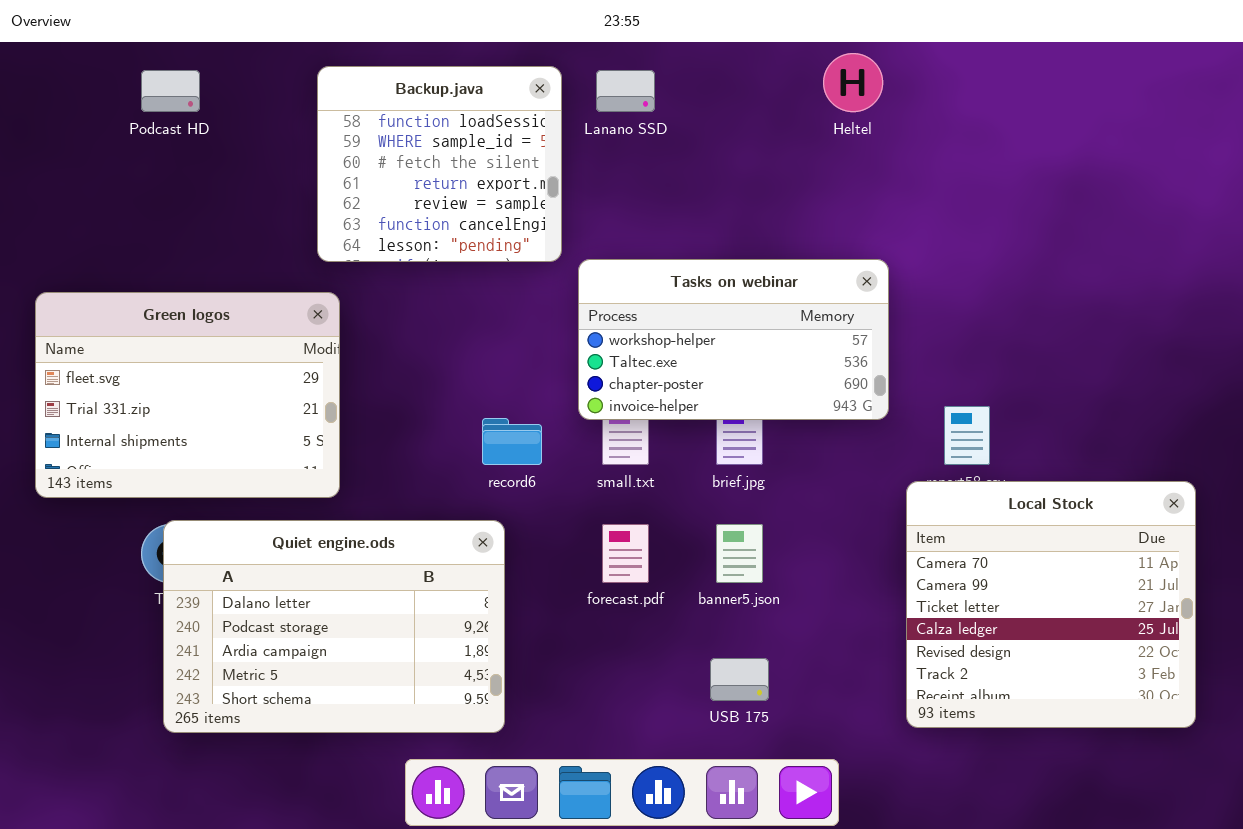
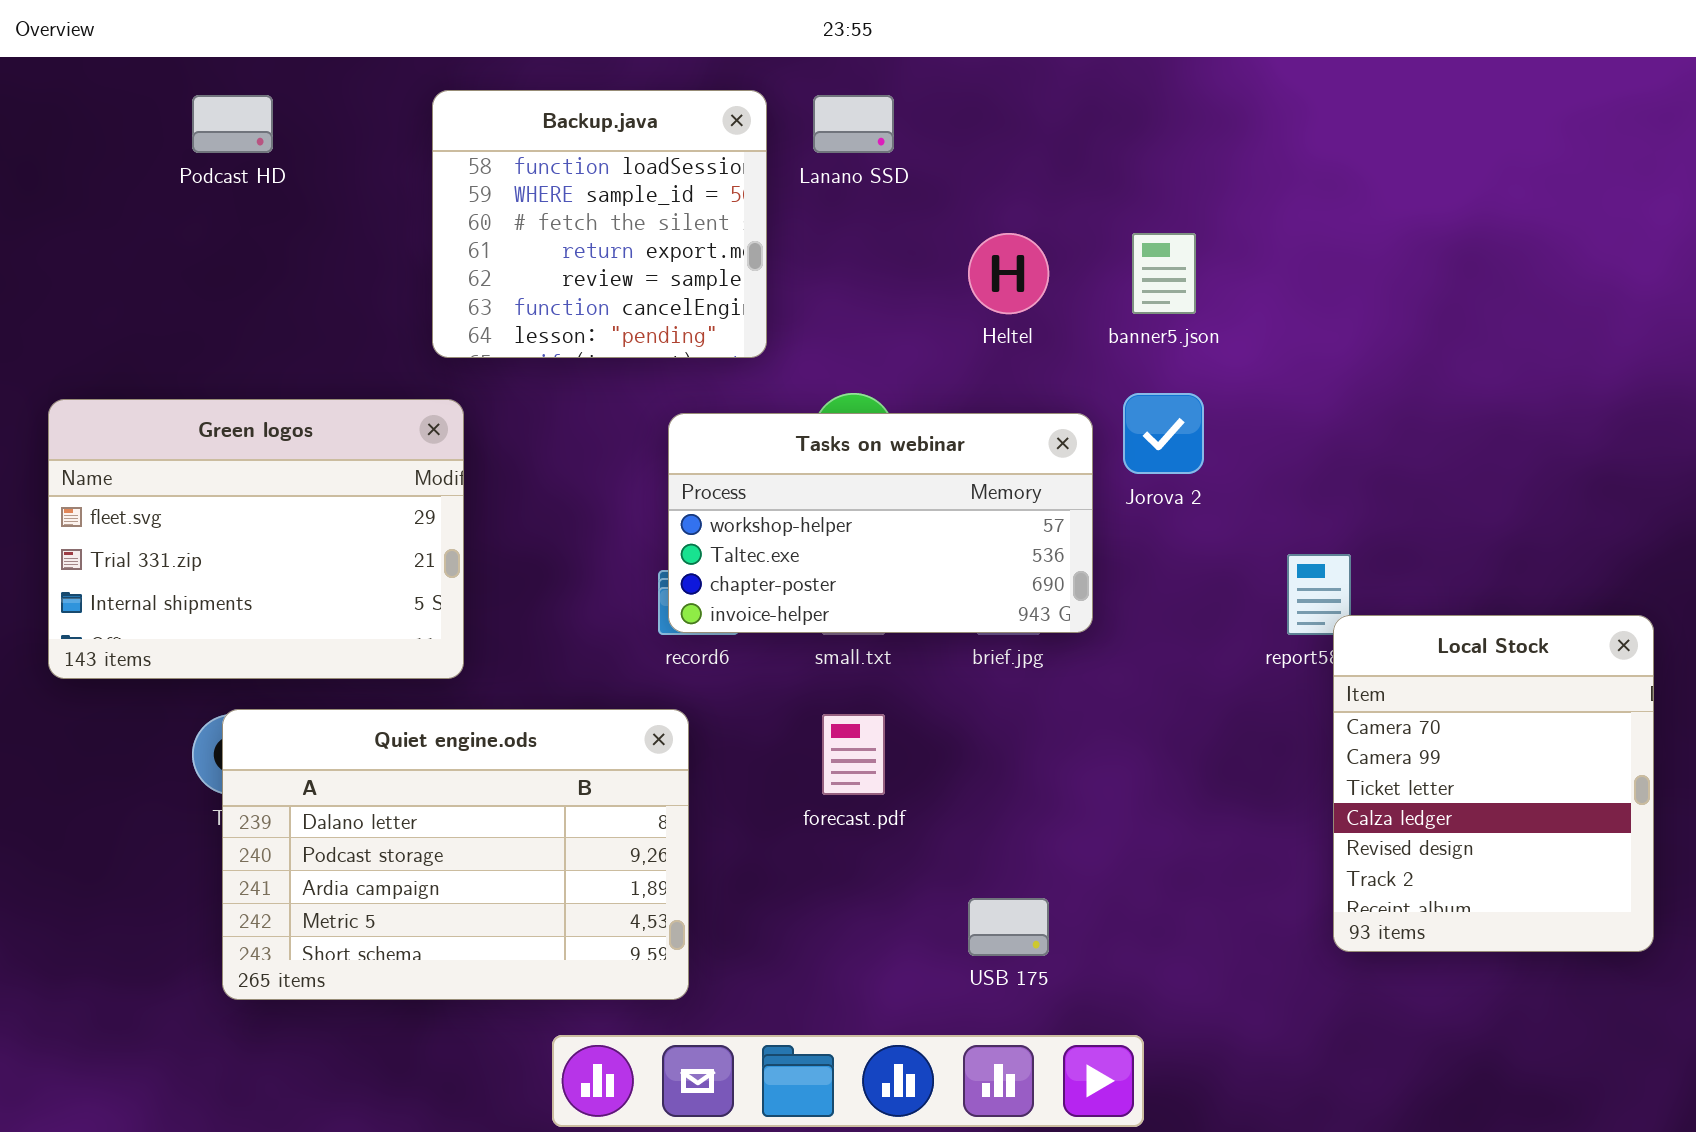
Heltel: [823,53,883,112] -> [968,233,1049,314], moved
Tasks on webinar: [578,259,889,420] -> [668,413,1093,633], moved
Local Stock: [906,481,1196,728] -> [1333,615,1654,952], moved, resized
banner5.json: [716,524,763,583] -> [1132,233,1196,314], moved

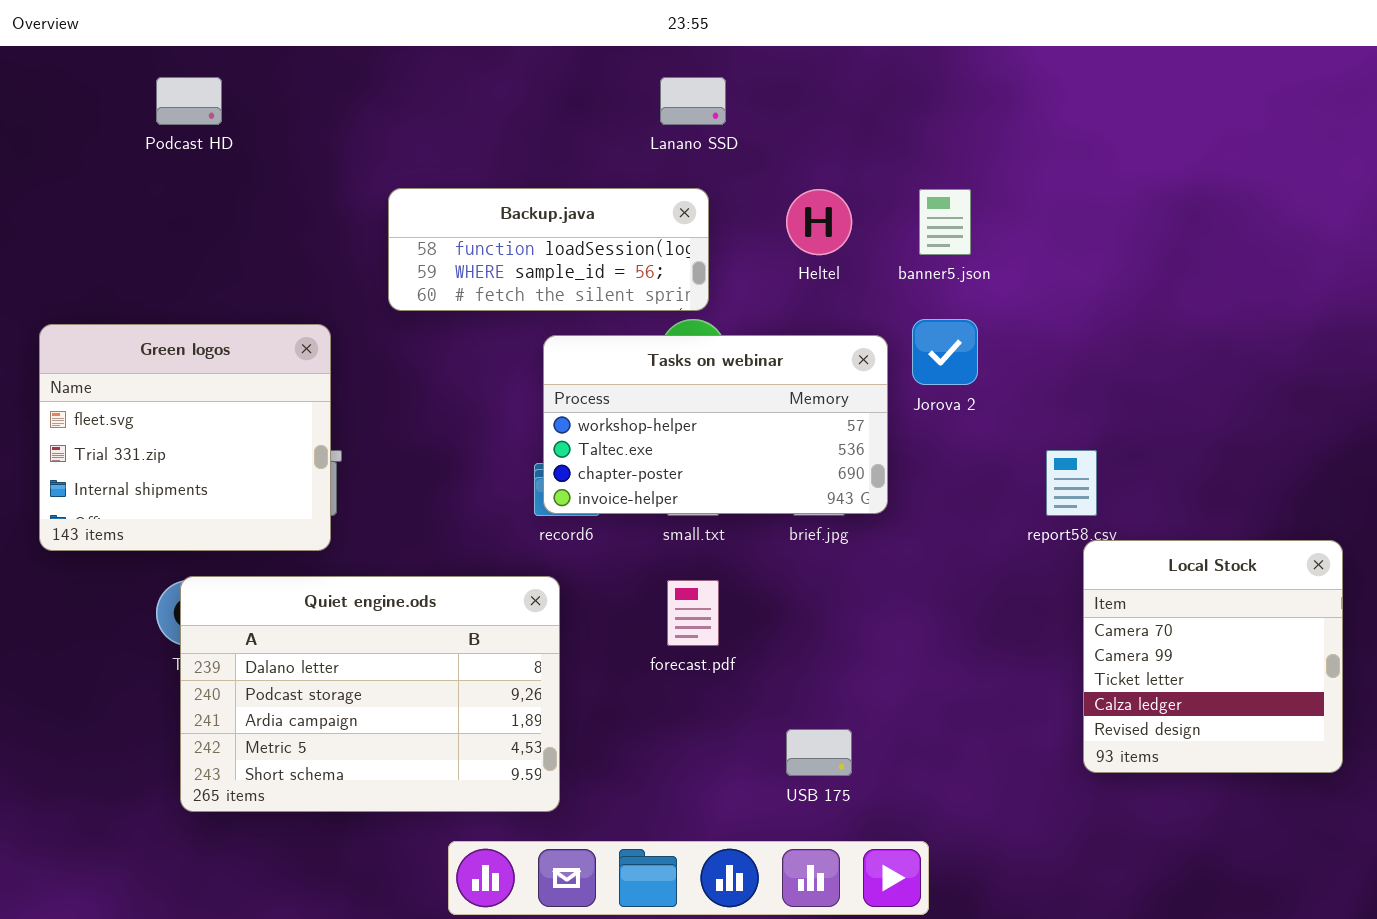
Backup.java: [432,90,767,358] -> [388,188,709,311], moved, resized
Green logos: [48,399,464,679] -> [39,324,331,551], resized
Local Stock: [1333,615,1654,952] -> [1083,540,1343,773], resized

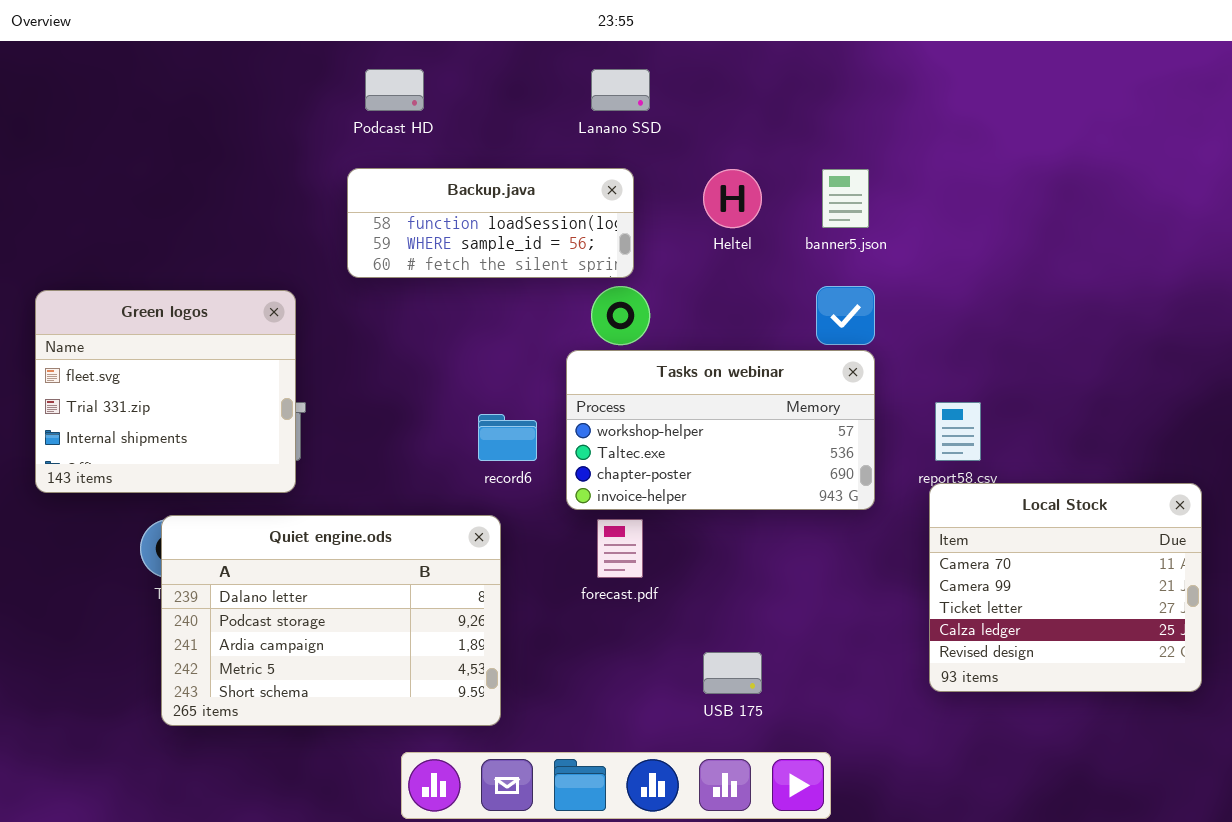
Podcast HD: [156,77,222,125] -> [365,69,424,111], moved
Tasks on webinar: [543,335,888,514] -> [566,350,875,510], moved
Local Stock: [1083,540,1343,773] -> [929,483,1202,692], resized

